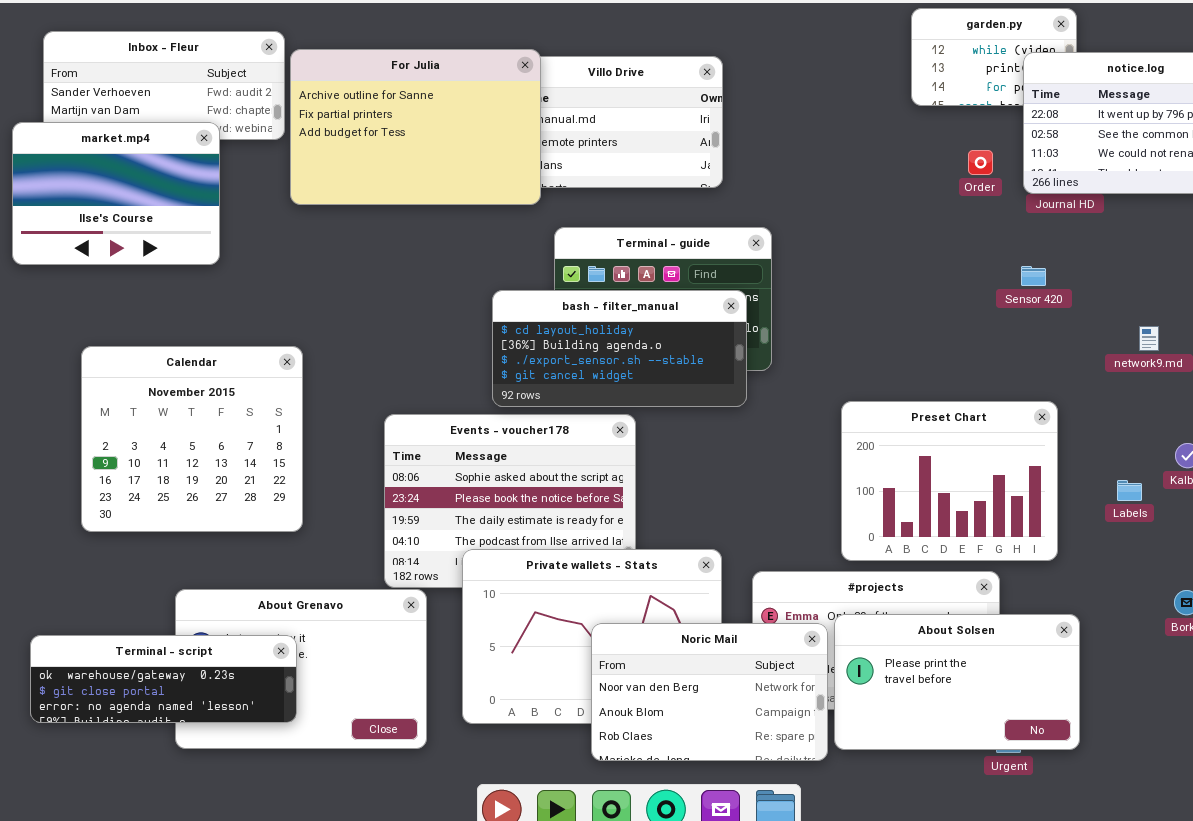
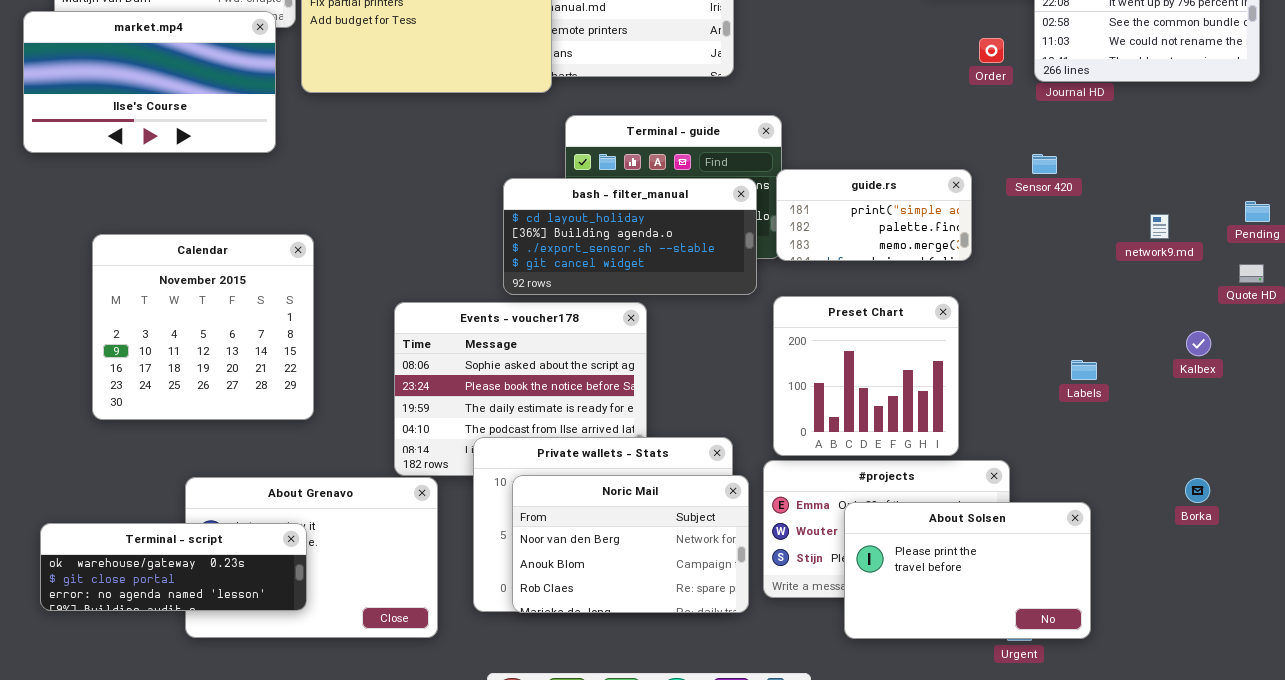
market.mp4: [12,122,220,265] -> [23,11,276,153], resized
guide.rs: none -> [776,169,972,261], opened
Preset Chart: [841,401,1058,561] -> [773,296,959,456], moved, resized
Labels: [1117,480,1142,501] -> [1071,360,1097,380], moved
Noric Mail: [591,623,828,761] -> [512,475,749,613], moved

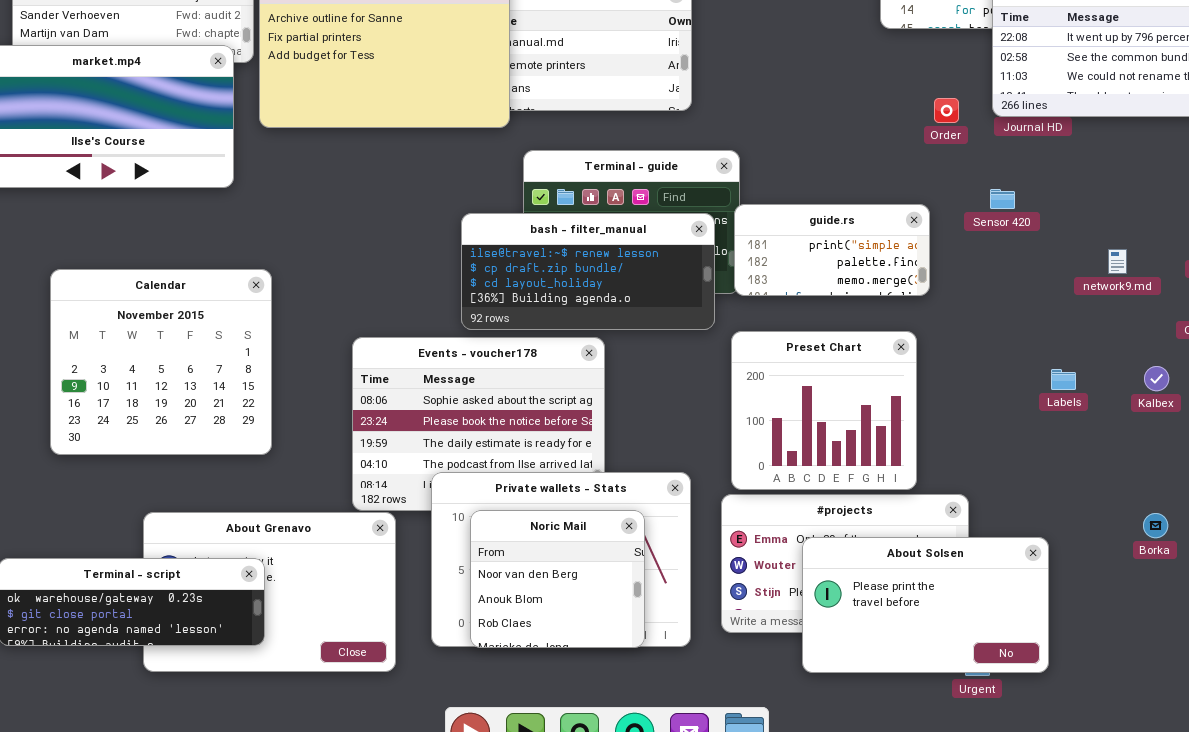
Order: [979,38,1004,63] -> [934,98,959,123], moved
bash - filter_manual: [503,178,757,295] -> [461,213,715,330], scrolled up 2 rows
Labels: [1071,360,1097,380] -> [1051,369,1076,390], moved
Noric Mail: [512,475,749,613] -> [470,510,645,648], resized

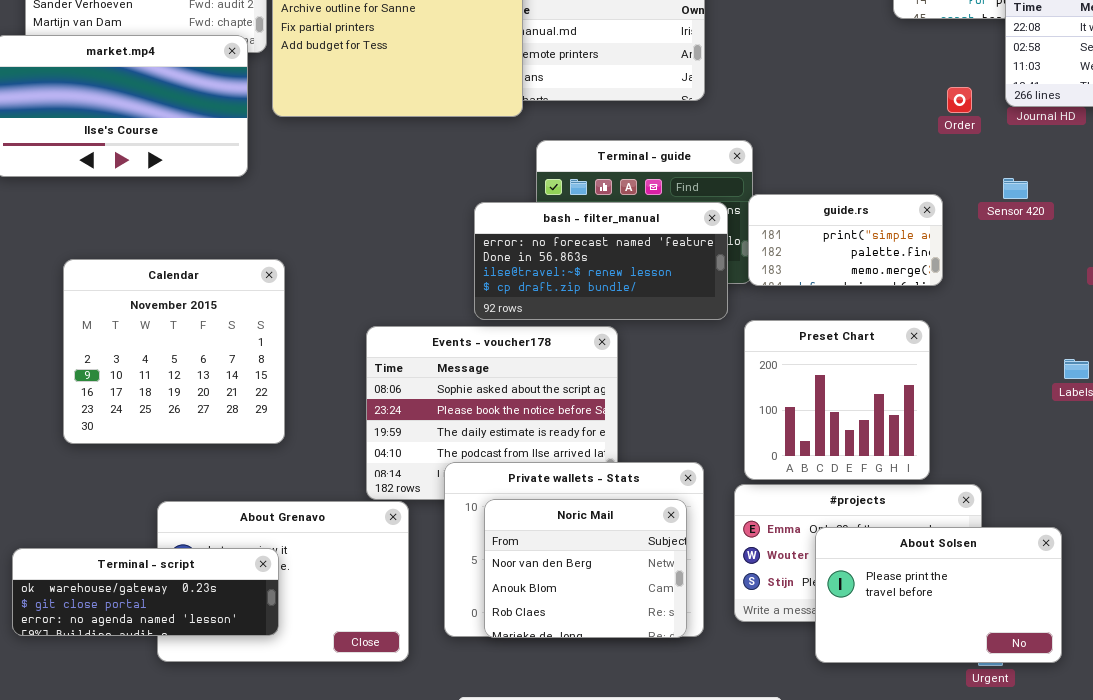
bash - filter_manual: [461,213,715,330] -> [474,202,728,320], scrolled up 2 rows
Noric Mail: [470,510,645,648] -> [484,499,687,638], resized

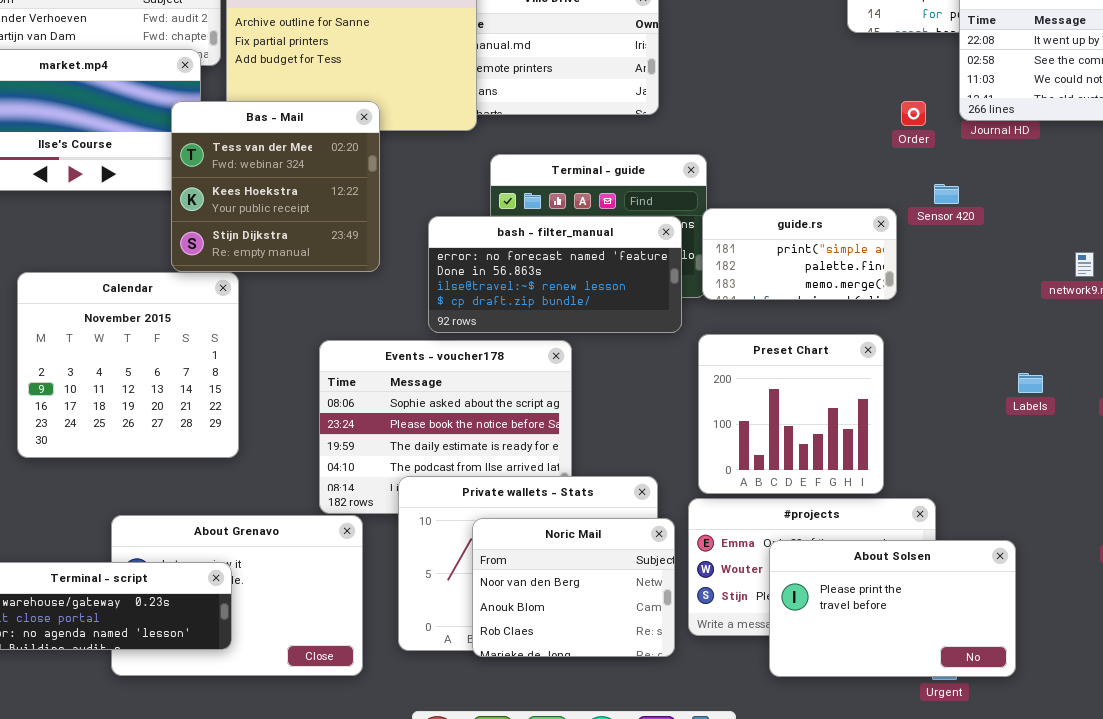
Bas - Mail: none -> [171,101,380,272], opened
Sensor 420: [1003,178,1028,199] -> [934,184,959,204], moved
Noric Mail: [484,499,687,638] -> [472,518,675,657], moved

